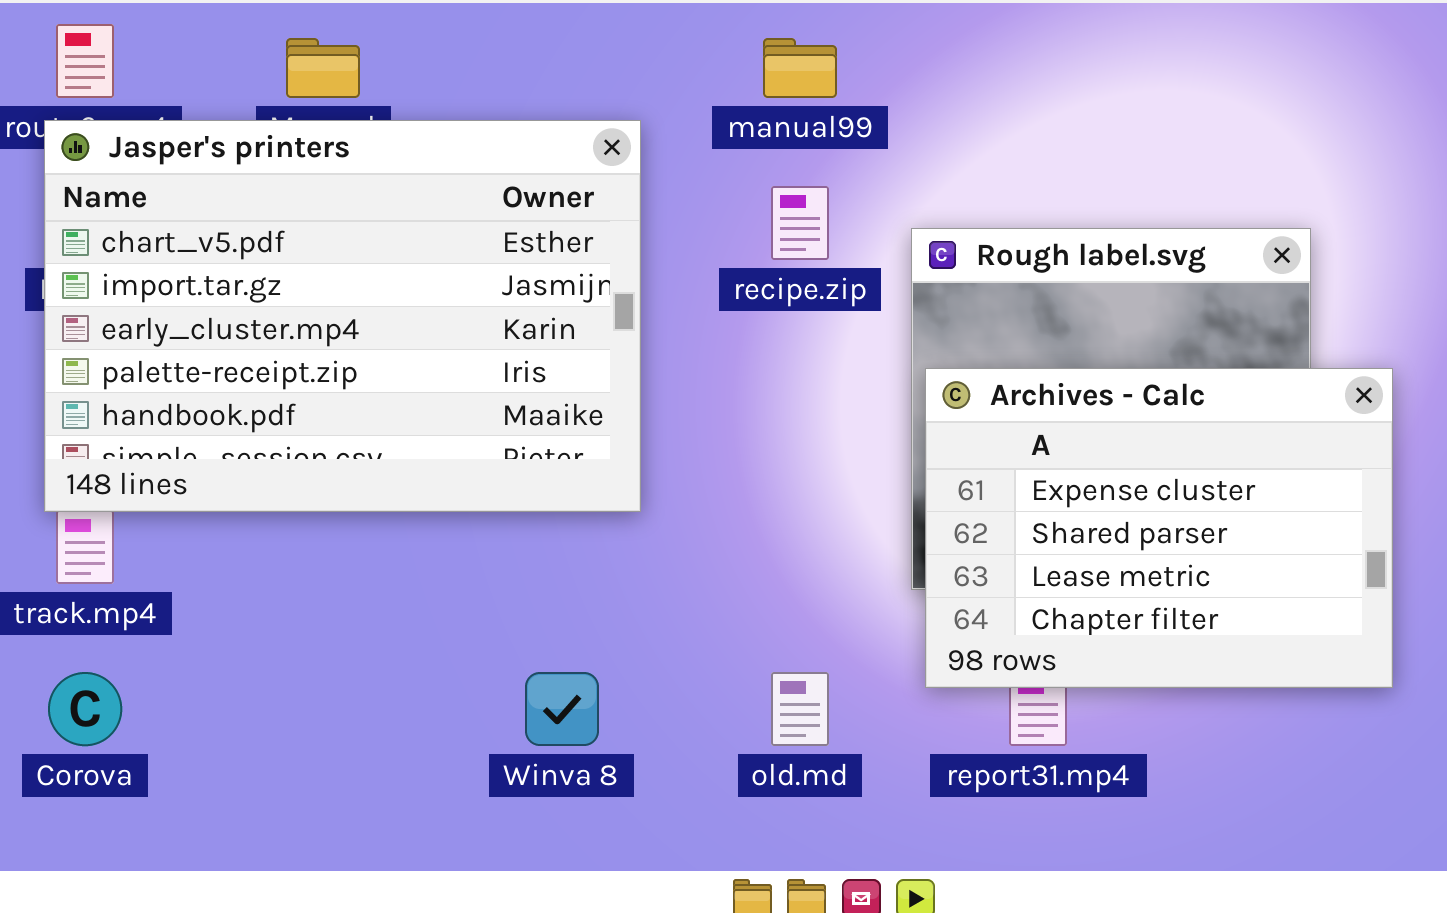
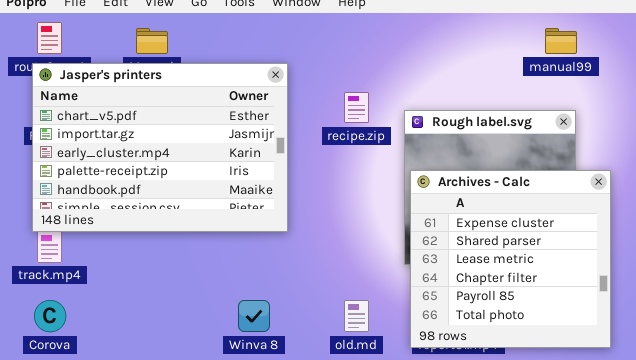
manual99: [763,38,837,98] -> [545,28,577,54], moved
Archives - Calc: [925,368,1393,688] -> [410,170,611,348], resized

